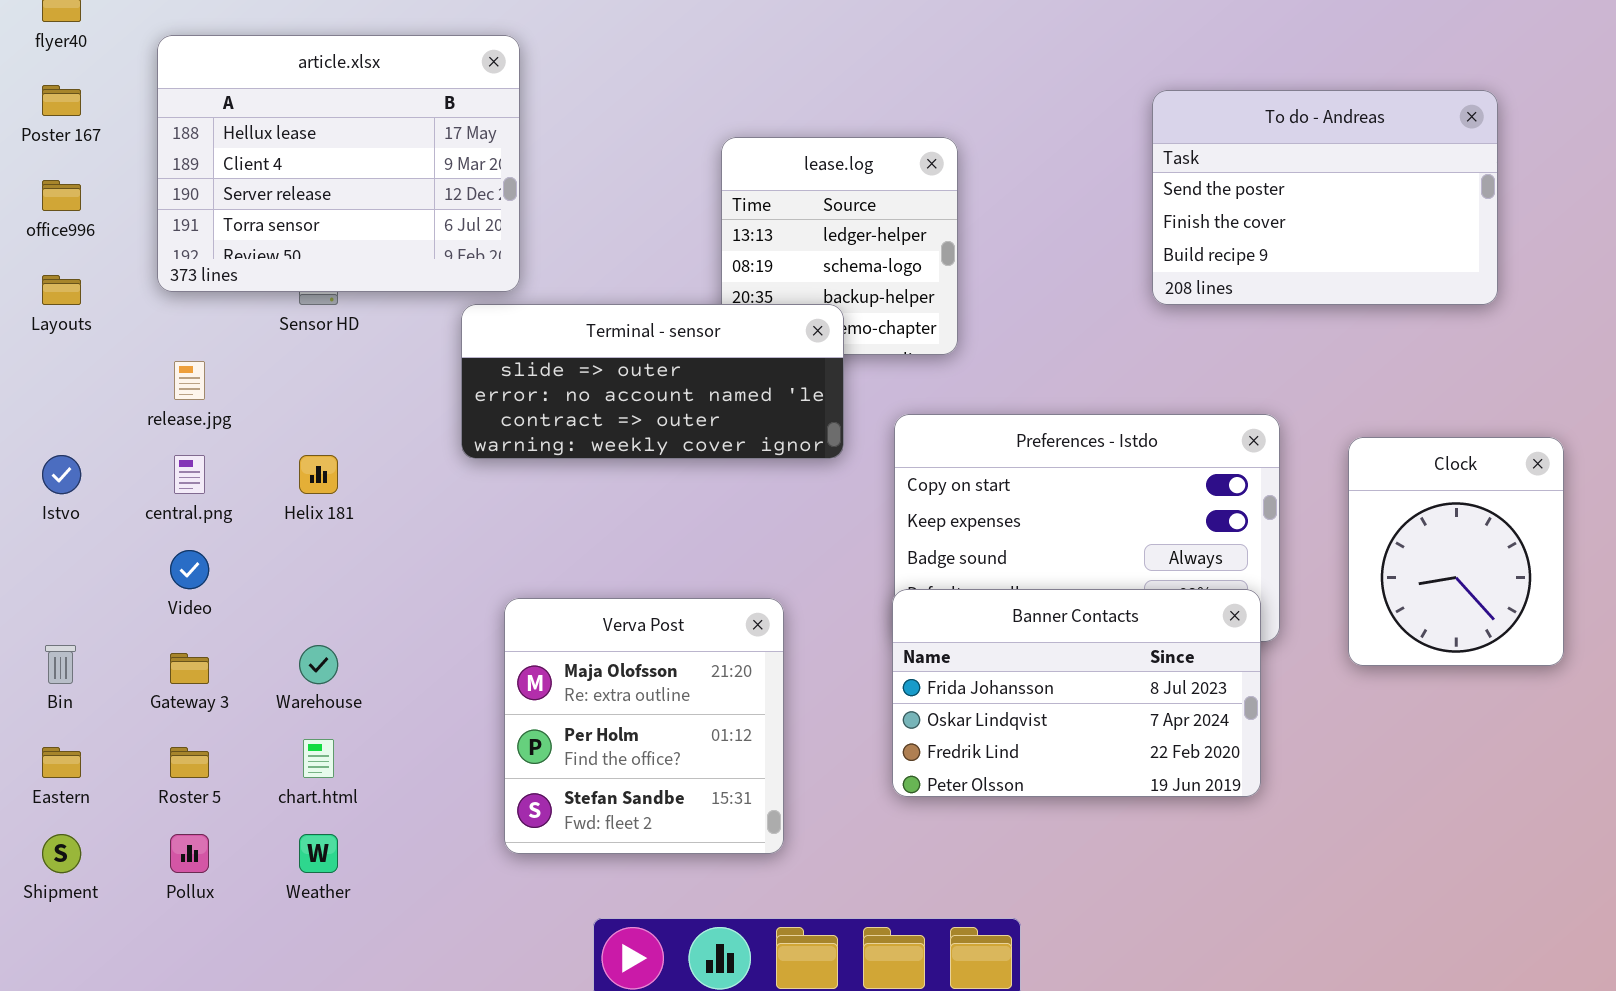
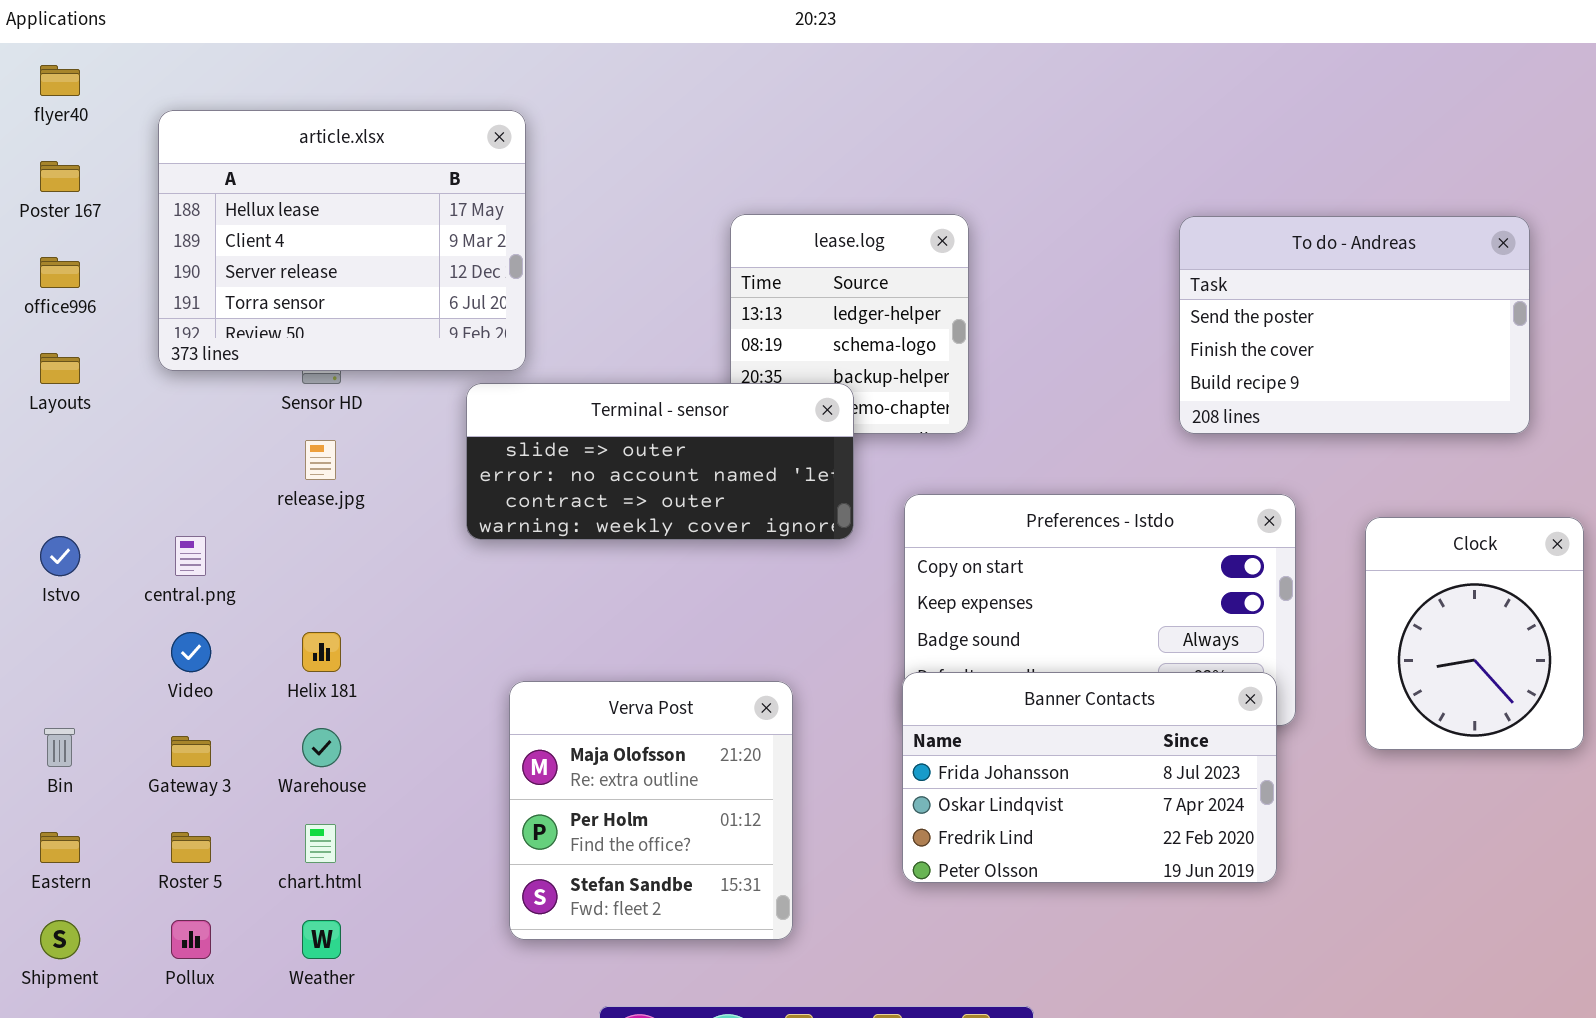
To do - Andreas: [1152,90,1498,305] -> [1179,216,1530,434], moved
release.jpg: [174,361,205,400] -> [305,440,336,480], moved
Helix 181: [299,455,338,494] -> [302,632,341,672], moved

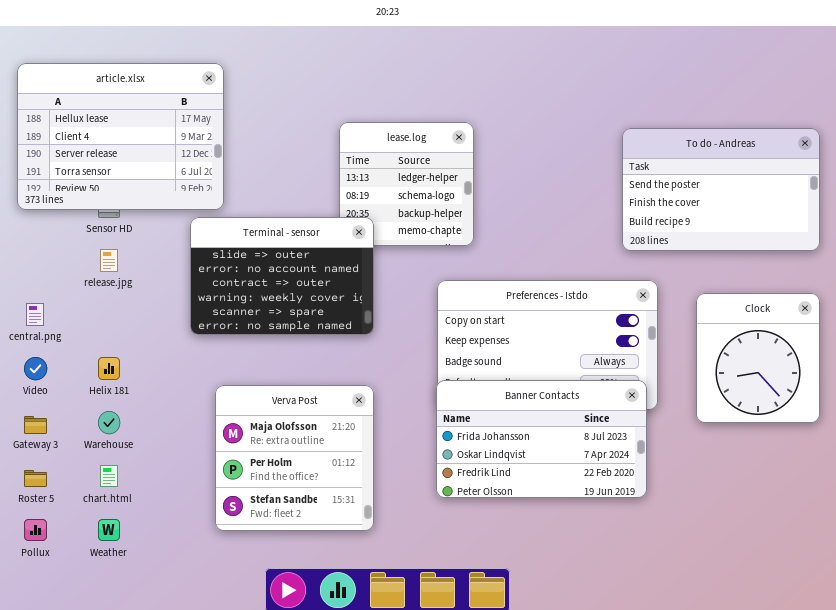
To do - Andreas: [1179,216,1530,434] -> [622,128,820,251], moved
Terminal - sensor: [466,383,854,540] -> [190,217,374,335], resized

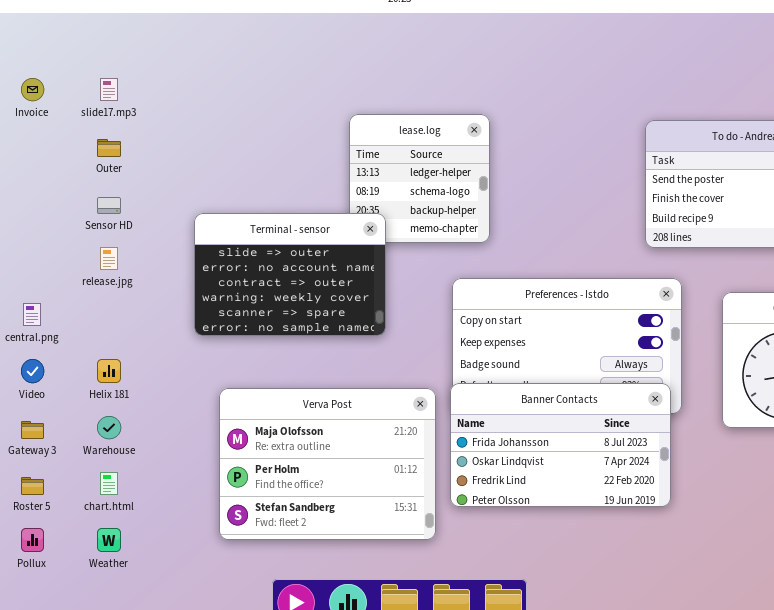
article.xlsx: [17,63,224,210] -> none, closed
Verva Post: [215,385,374,531] -> [219,388,436,540], resized

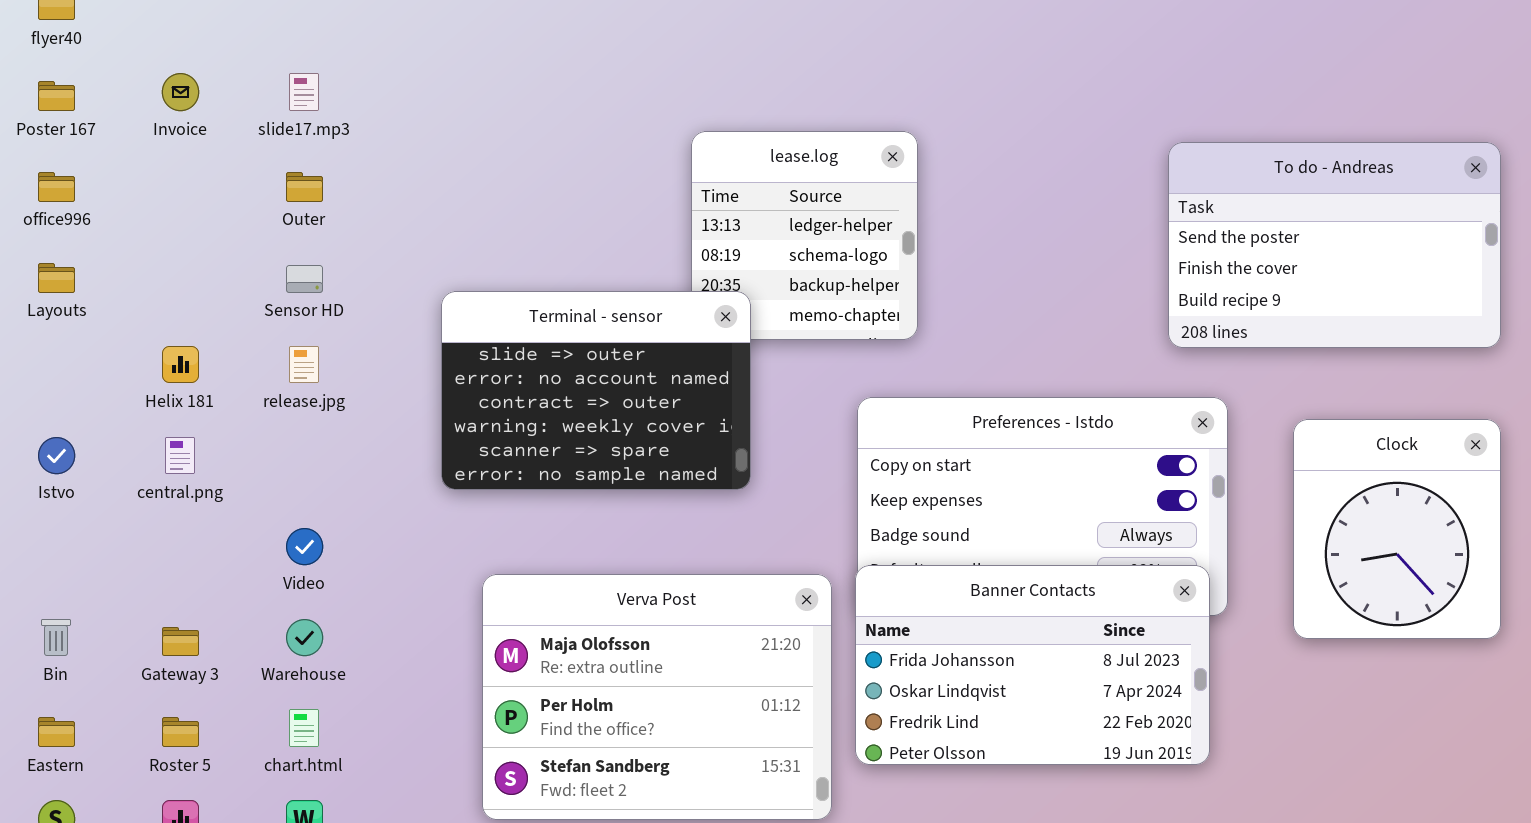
Video: [21,359,44,383] -> [286,528,323,565], moved
Helix 181: [97,359,121,383] -> [162,346,199,383], moved

